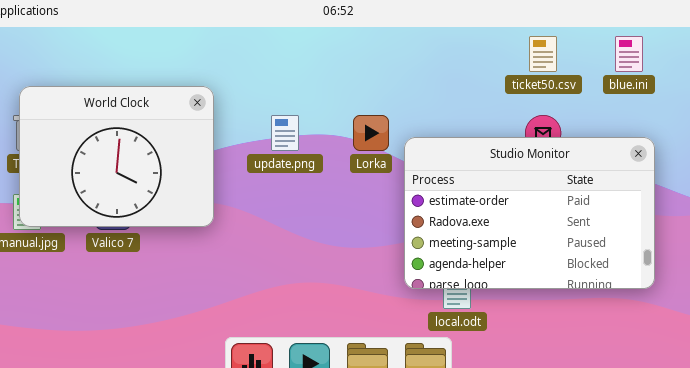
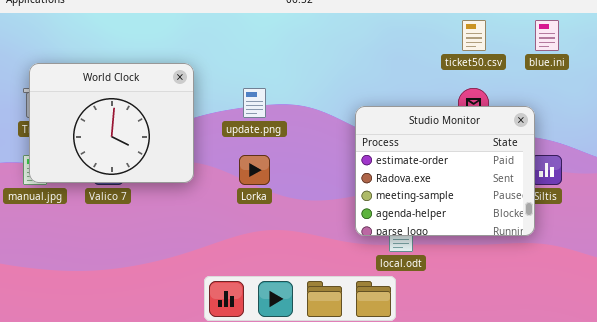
Lorka: [353,115,389,151] -> [239,155,270,185], moved
Studio Monitor: [404,137,655,289] -> [355,106,535,236], resized

